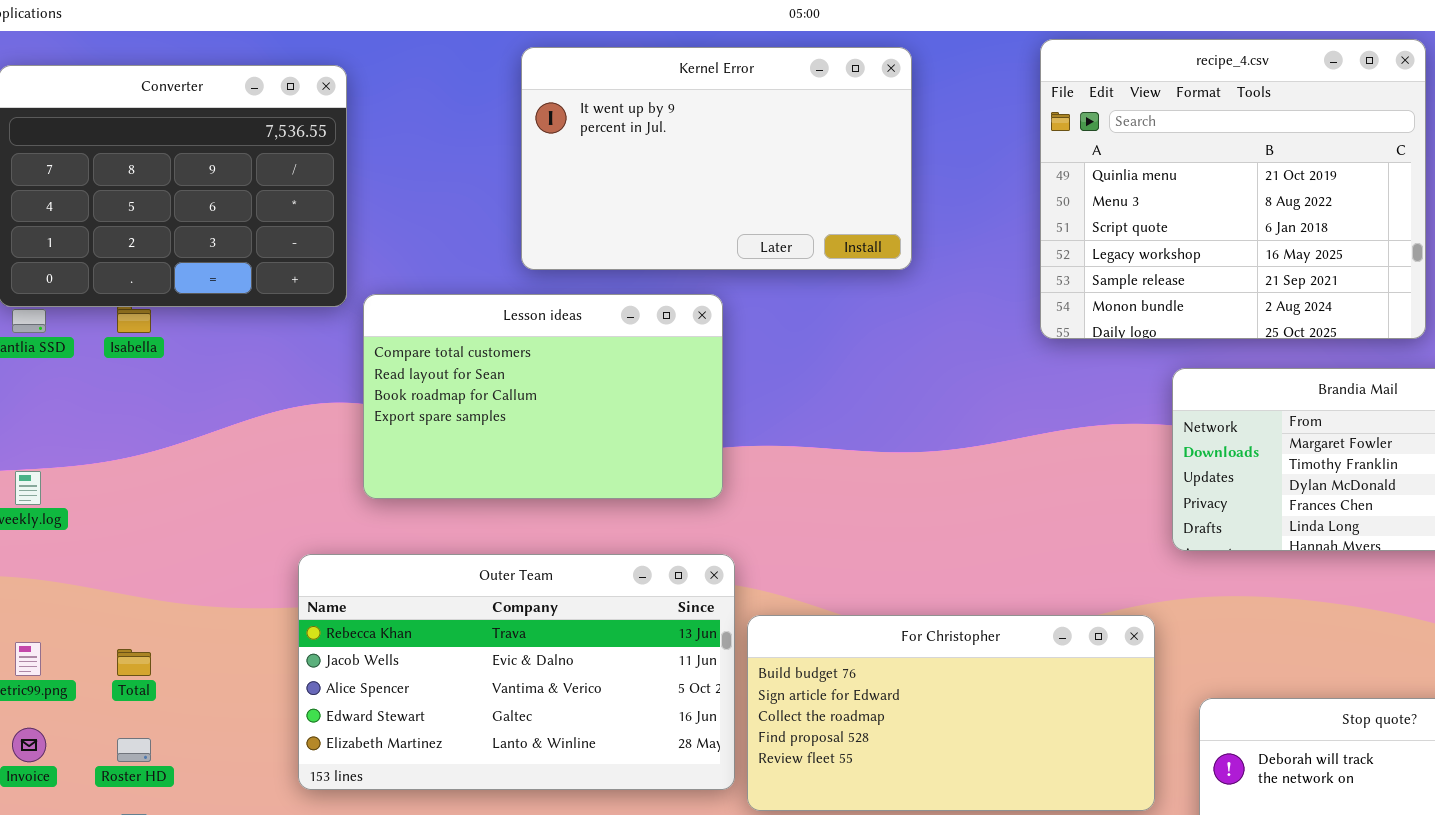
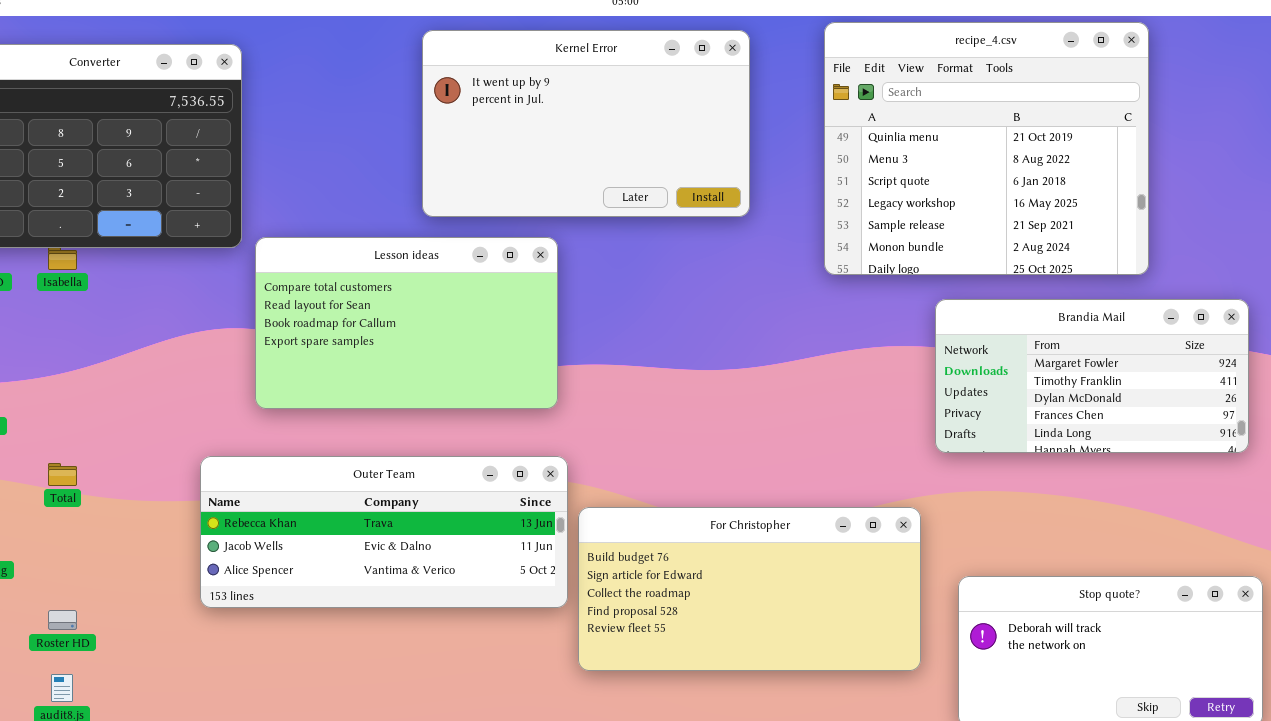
Kernel Error: [521,47,912,270] -> [422,30,750,217], moved
Outer Team: [298,554,735,790] -> [200,456,568,608], resized
Total: [117,649,151,676] -> [48,463,77,486], moved

